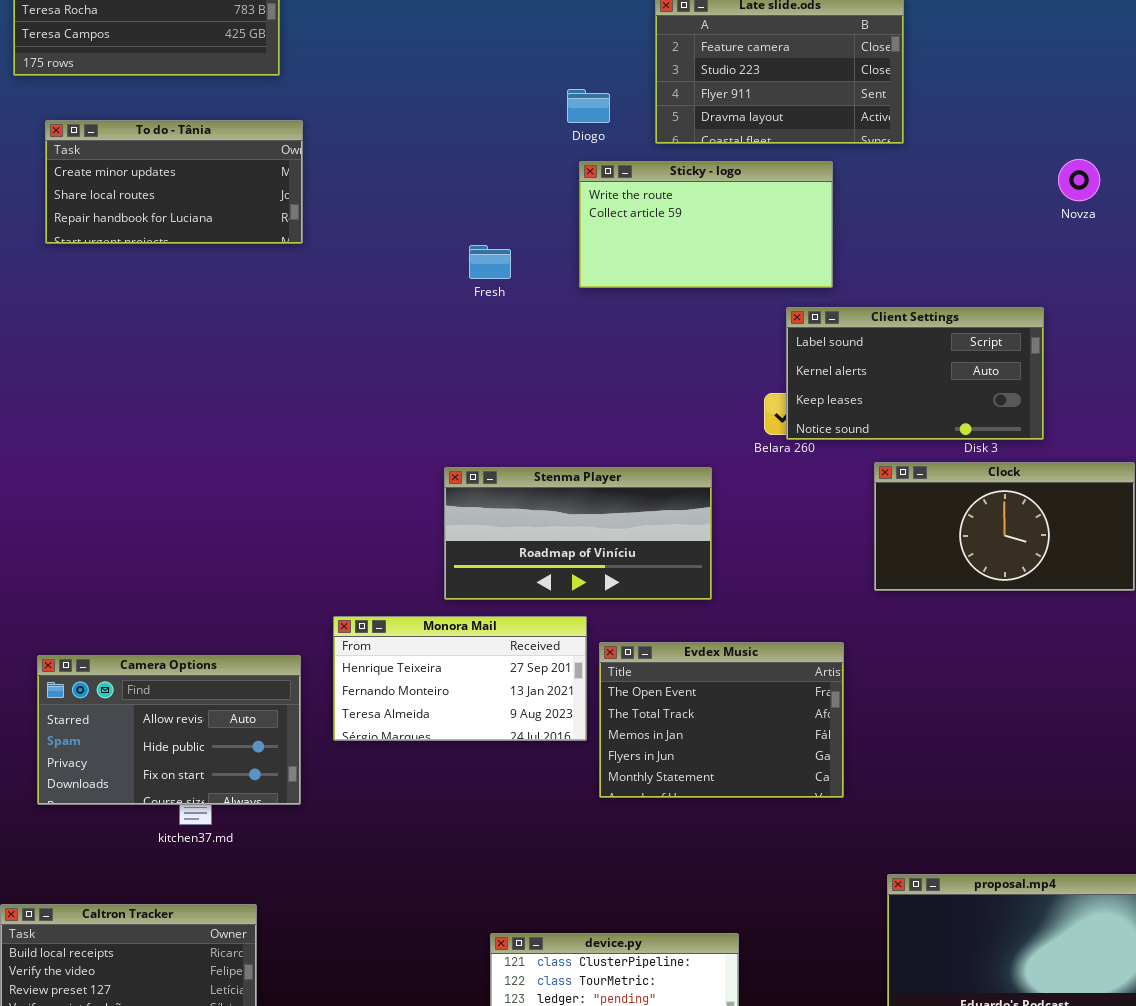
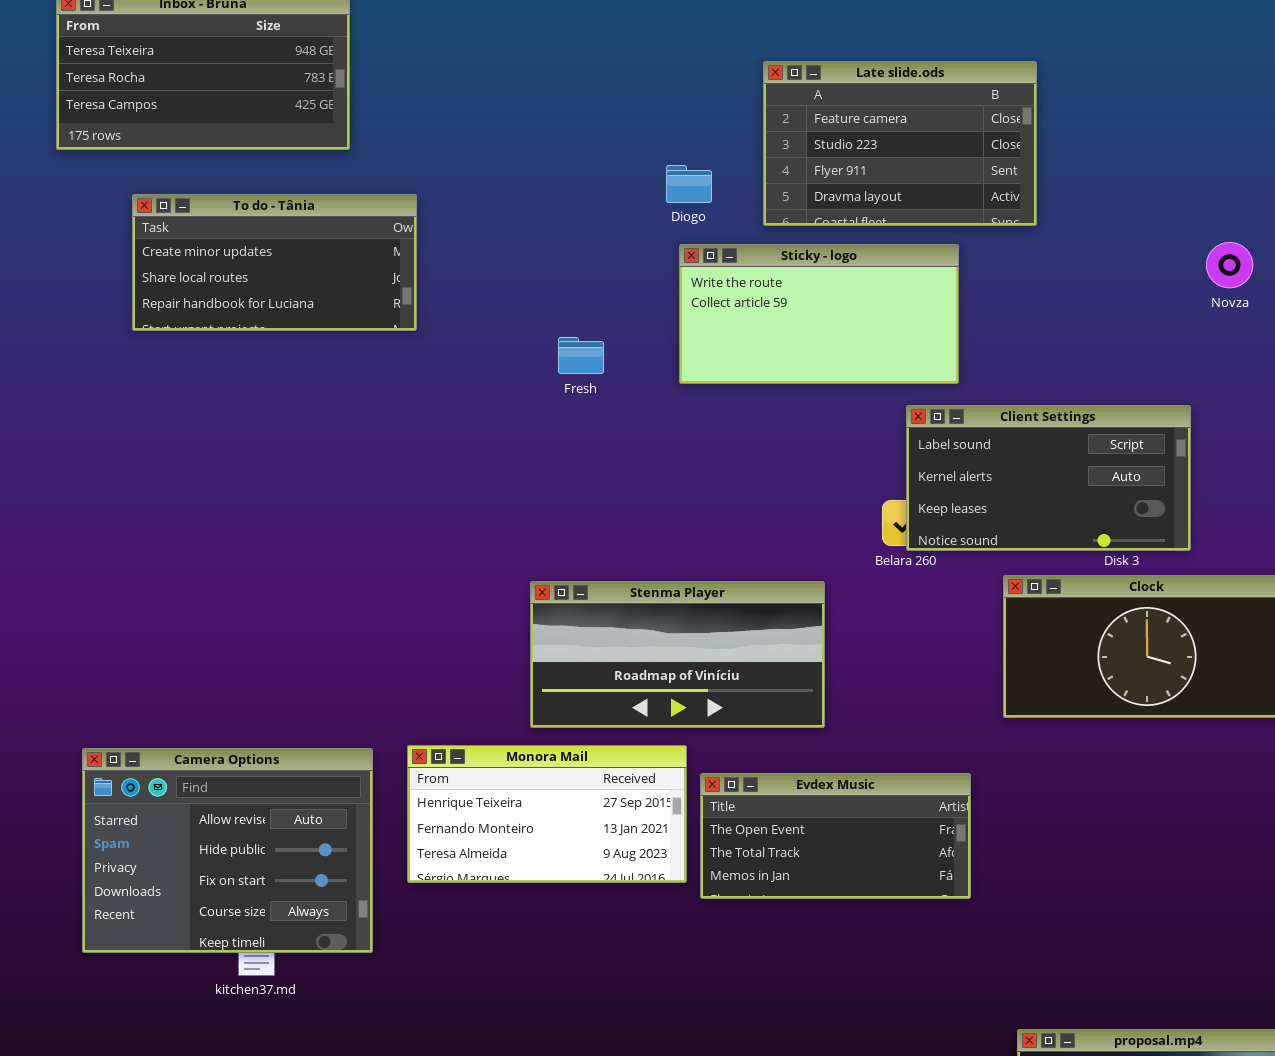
To do - Tânia: [45,120,303,244] -> [132,194,417,331], moved
Evdex Music: [599,642,844,798] -> [700,773,971,899], resized
Camera Options: [37,655,301,805] -> [82,748,373,953], resized

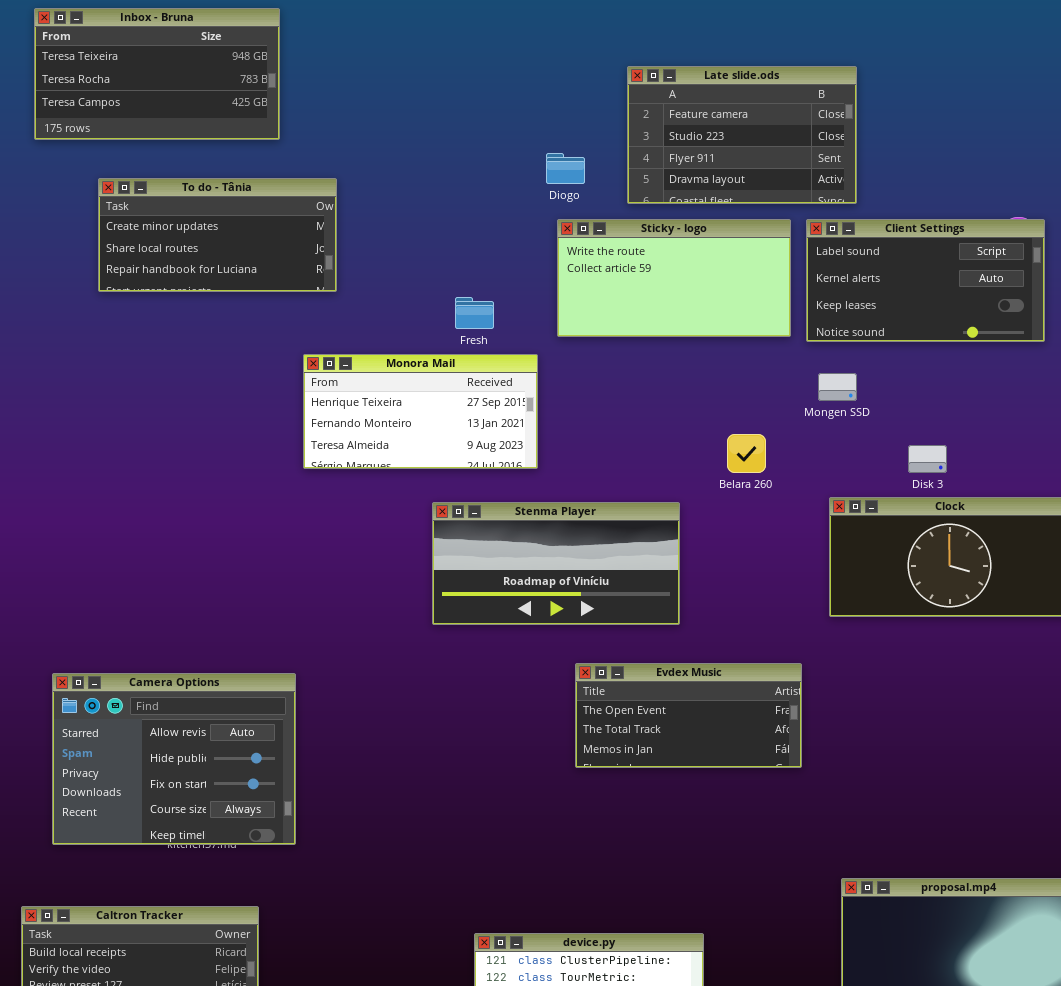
Client Settings: [906,405,1191,551] -> [806,219,1045,342], moved
Monora Mail: [407,745,687,883] -> [303,354,538,469], moved
Camera Options: [82,748,373,953] -> [52,673,296,845], moved

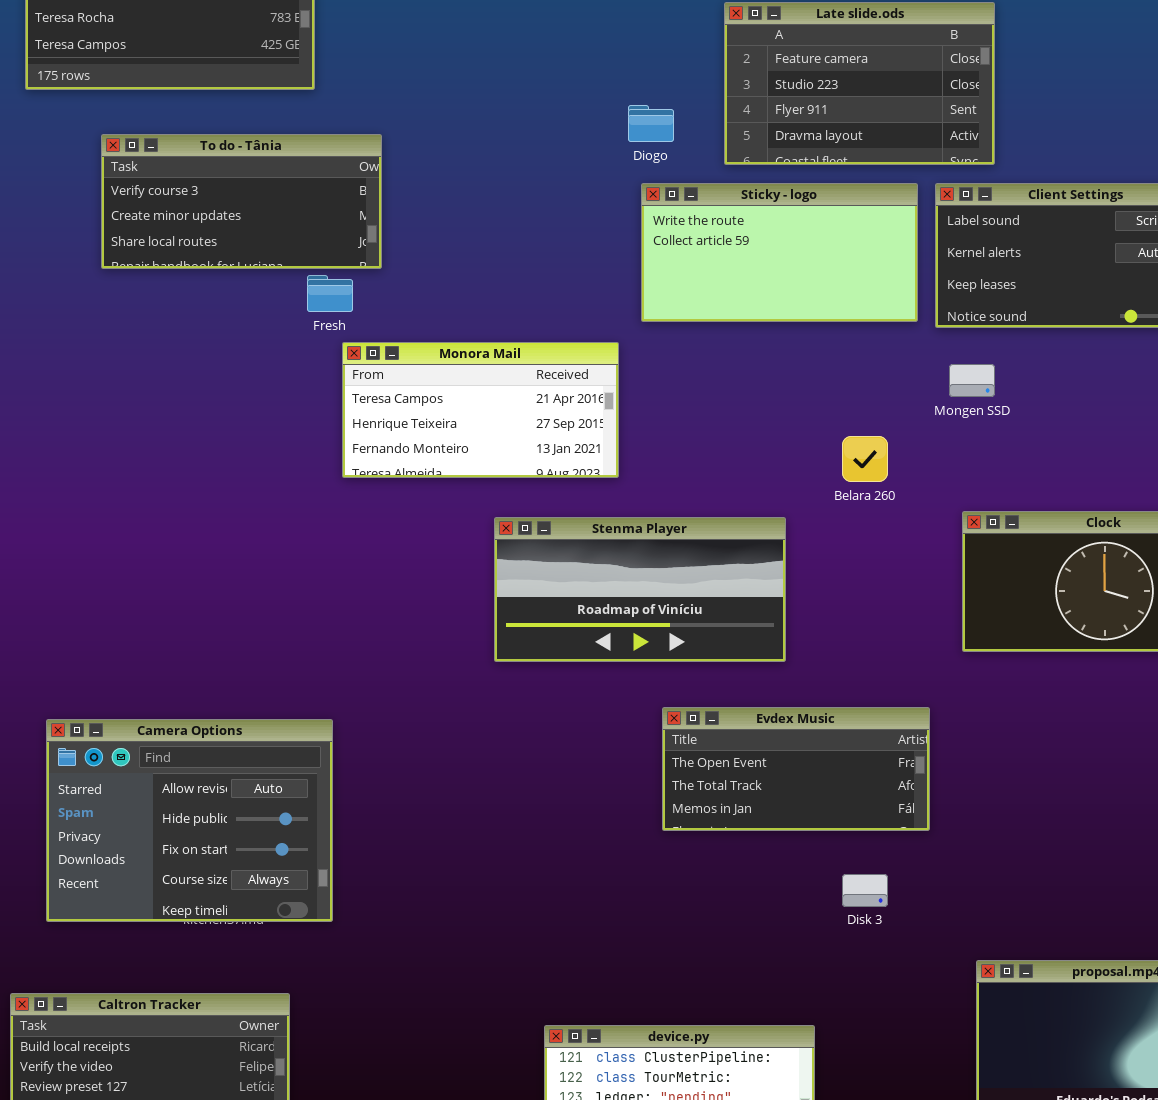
To do - Tânia: [98,178,337,292] -> [101,134,382,269], scrolled up 1 row
Fresh: [455,297,494,329] -> [307,275,353,312], moved
Monora Mail: [303,354,538,469] -> [342,342,619,478], scrolled up 1 row
Disk 3: [908,445,947,473] -> [842,874,888,907], moved

